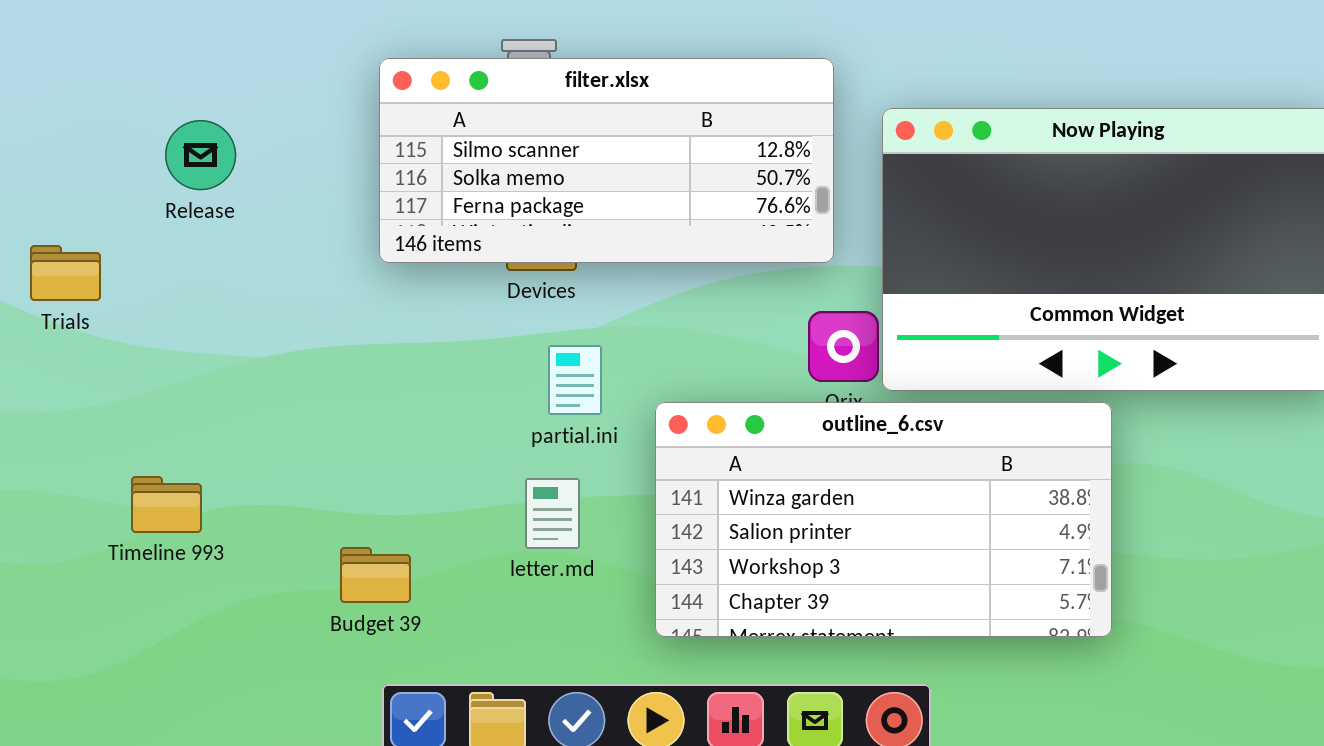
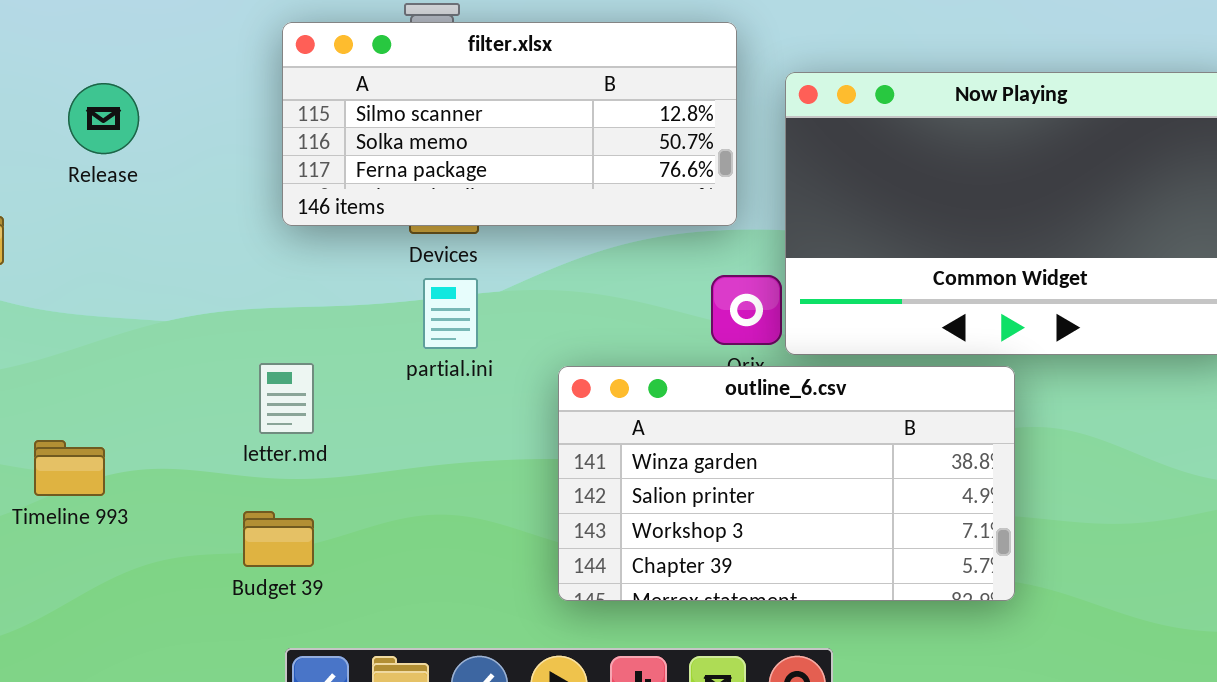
partial.ini: [548,345,602,415] -> [423,278,478,349], moved
letter.md: [525,478,580,549] -> [259,363,314,434], moved

